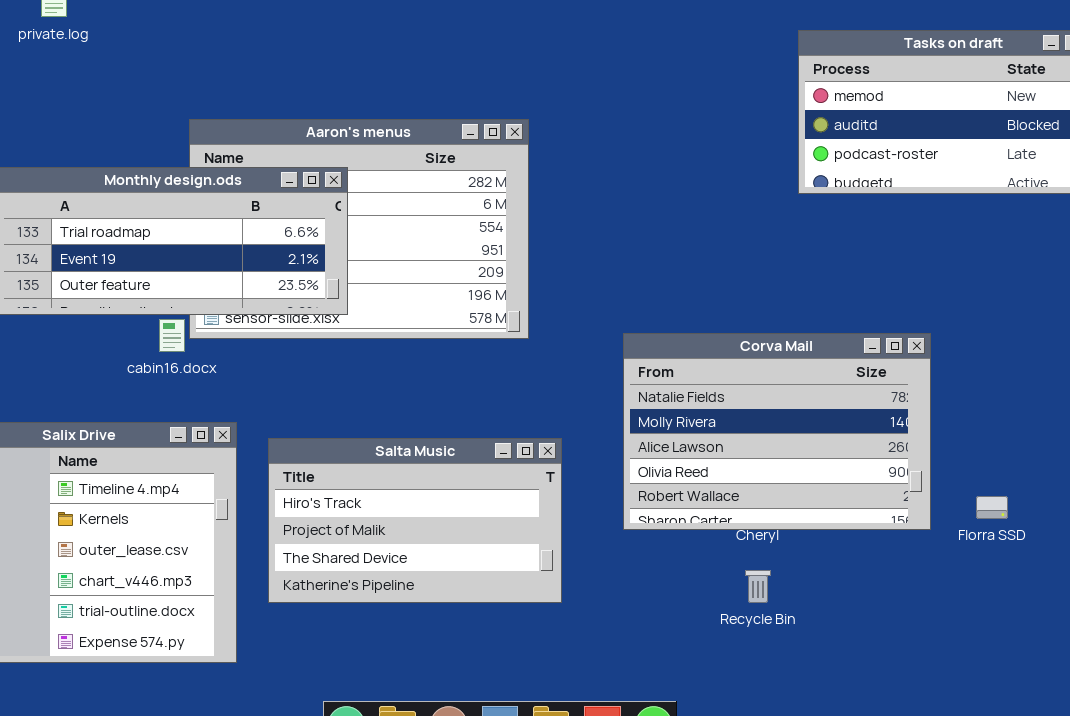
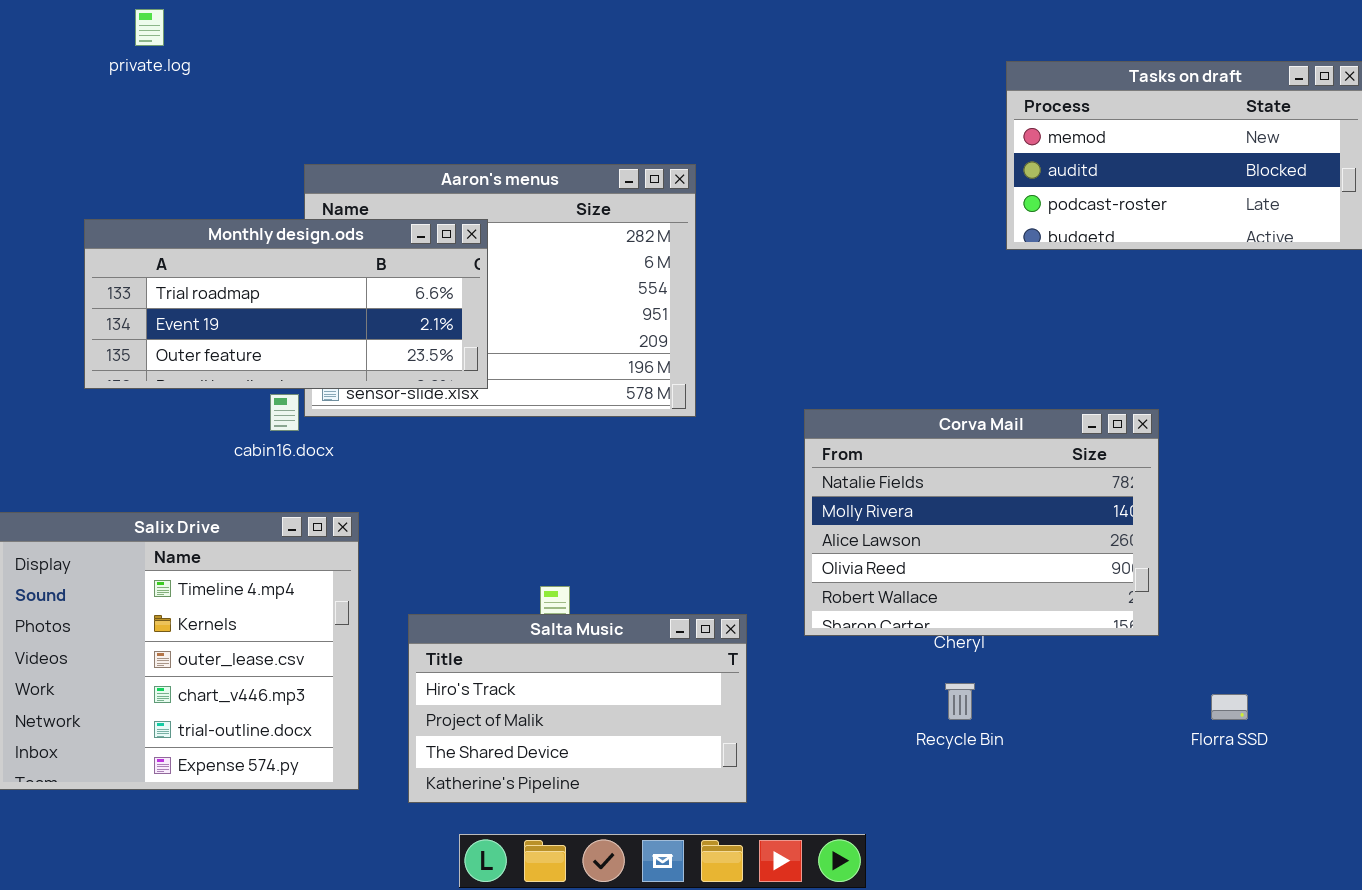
Salta Music: [268,438,562,603] -> [408,614,747,803], moved
Florra SSD: [976,496,1008,519] -> [1211,694,1248,720], moved

